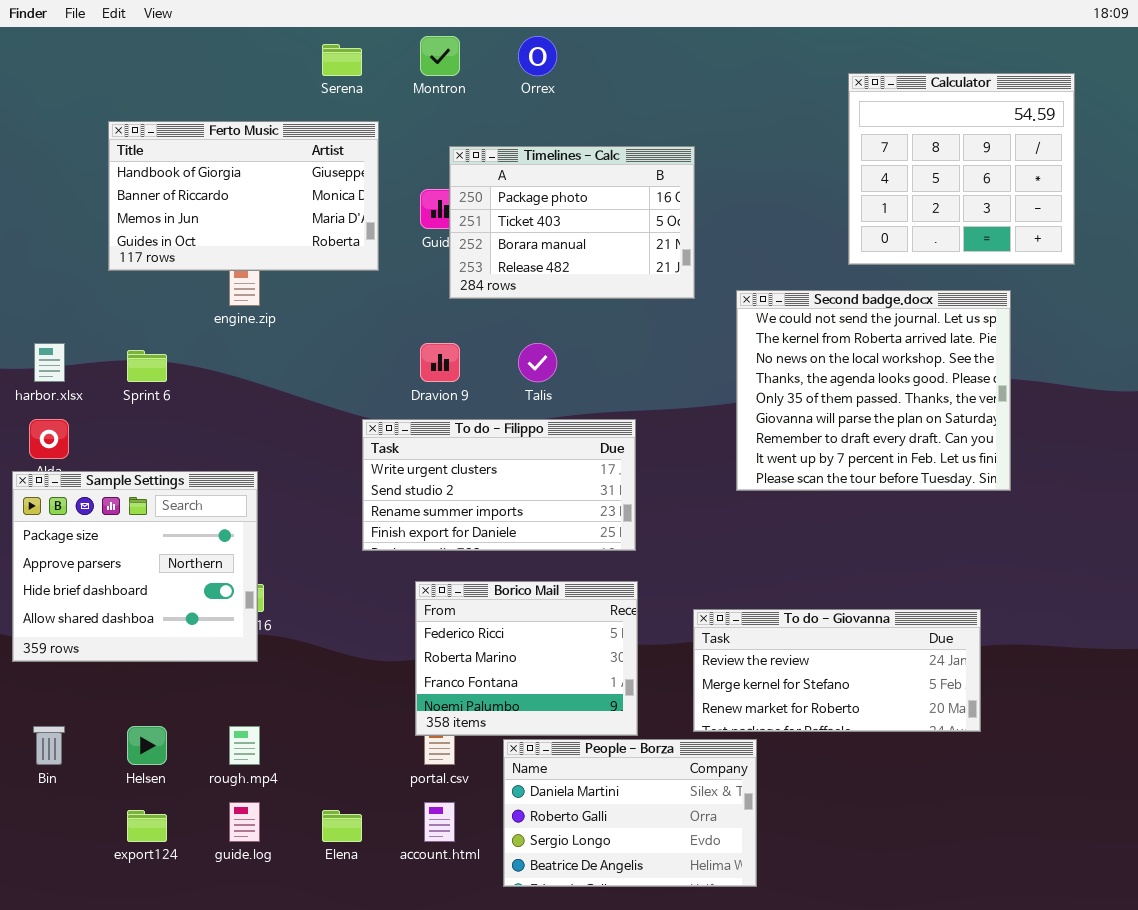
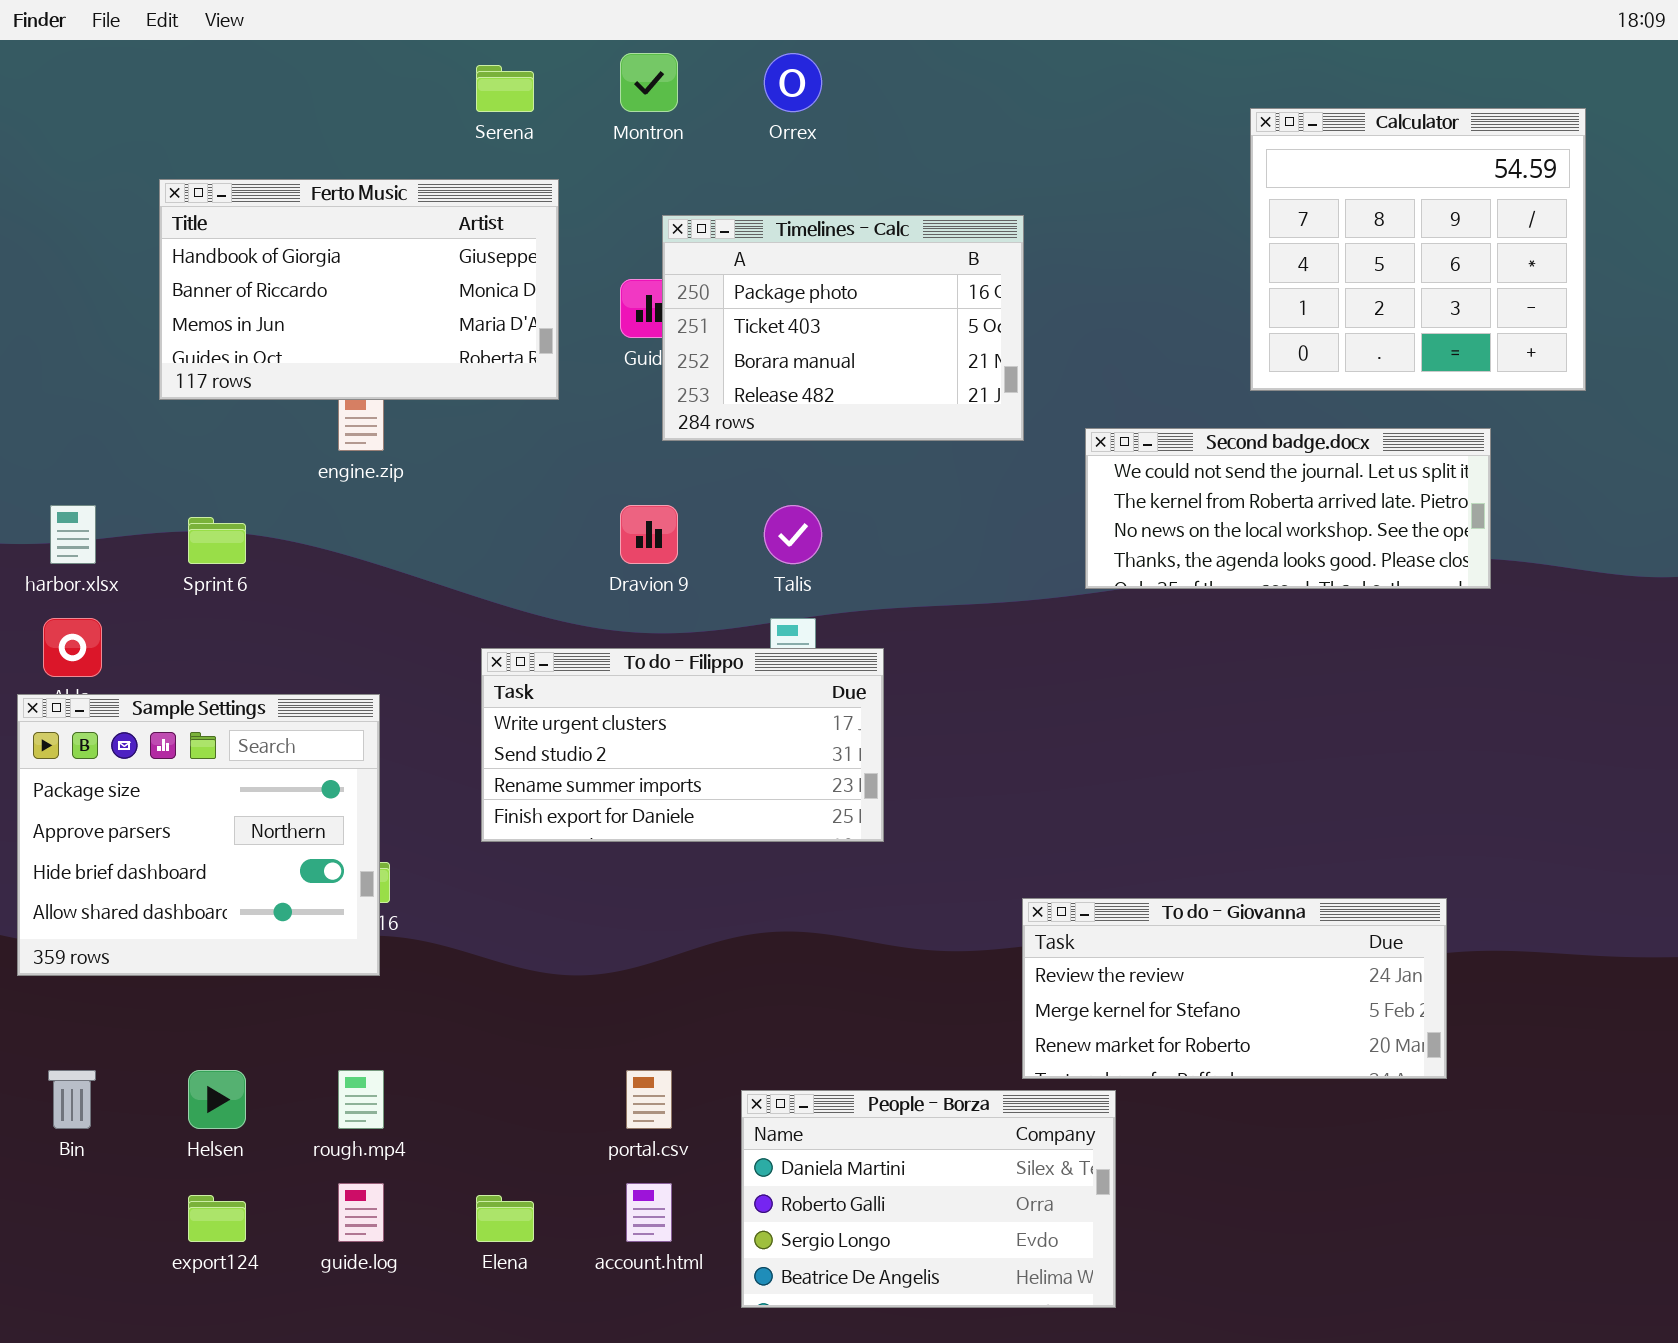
Second badge.docx: [736,290,1011,491] -> [1085,428,1491,589], resized
To do - Filippo: [362,419,636,551] -> [481,648,884,842], moved
Borico Mail: [415,581,638,736] -> none, closed

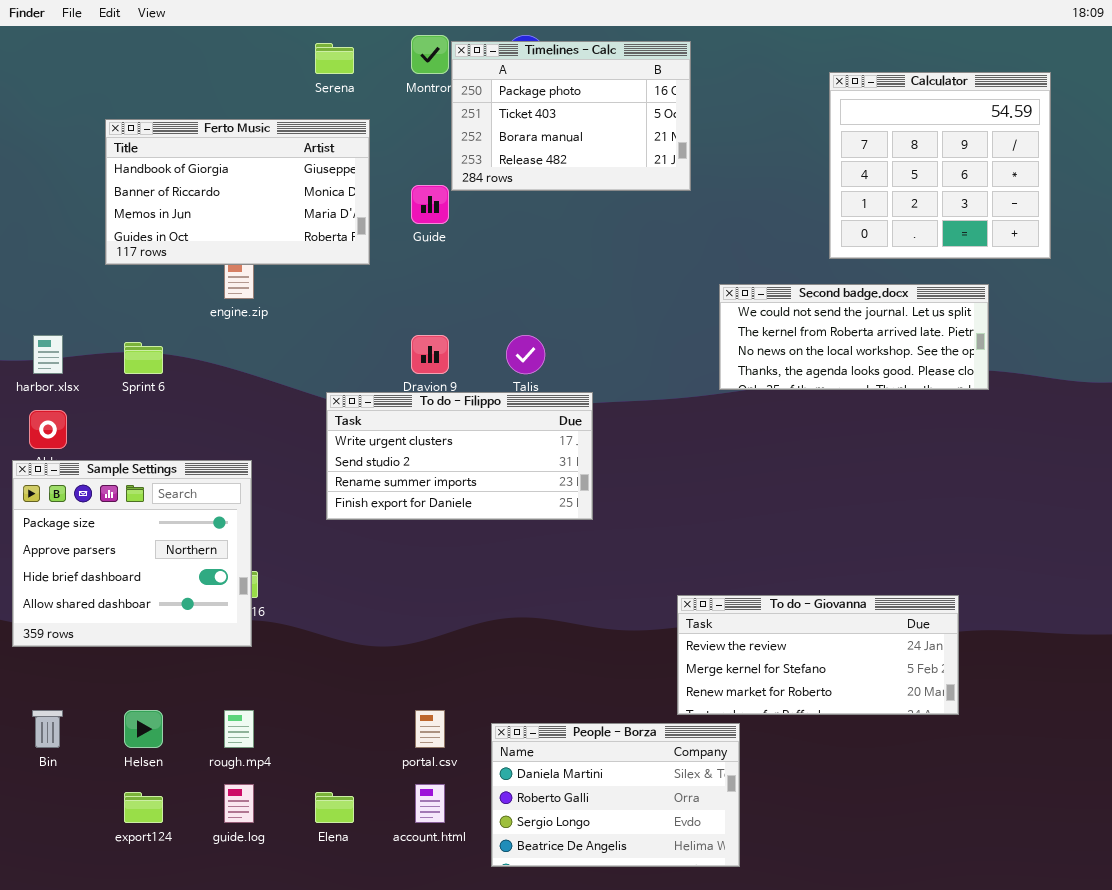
Timelines - Calc: [662,215,1024,441] -> [451,41,691,191], moved
To do - Filippo: [481,648,884,842] -> [326,392,593,520], moved

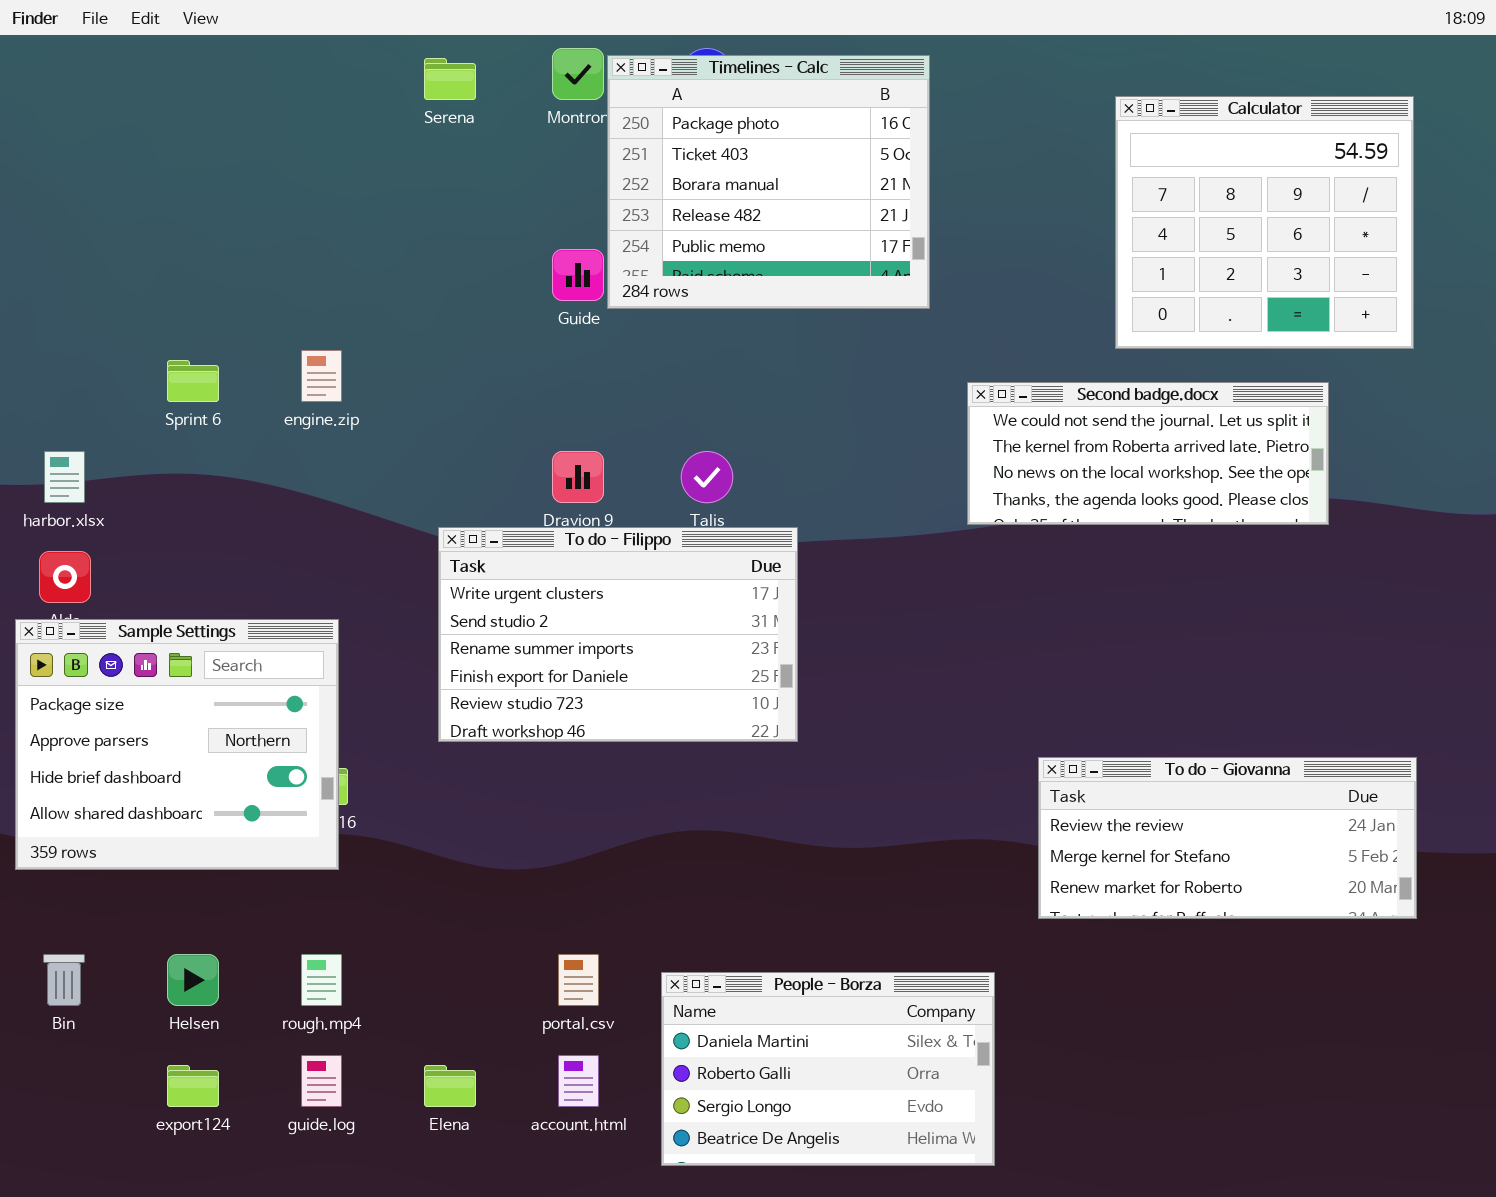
Timelines - Calc: [451,41,691,191] -> [607,55,930,309], resized
Ferto Music: [105,119,370,265] -> none, closed
Sprint 6: [124,342,163,374] -> [167,360,219,402], moved
To do - Filippo: [326,392,593,520] -> [438,527,798,742], resized
To do - Giovanna: [677,595,959,715] -> [1038,757,1417,919], moved

